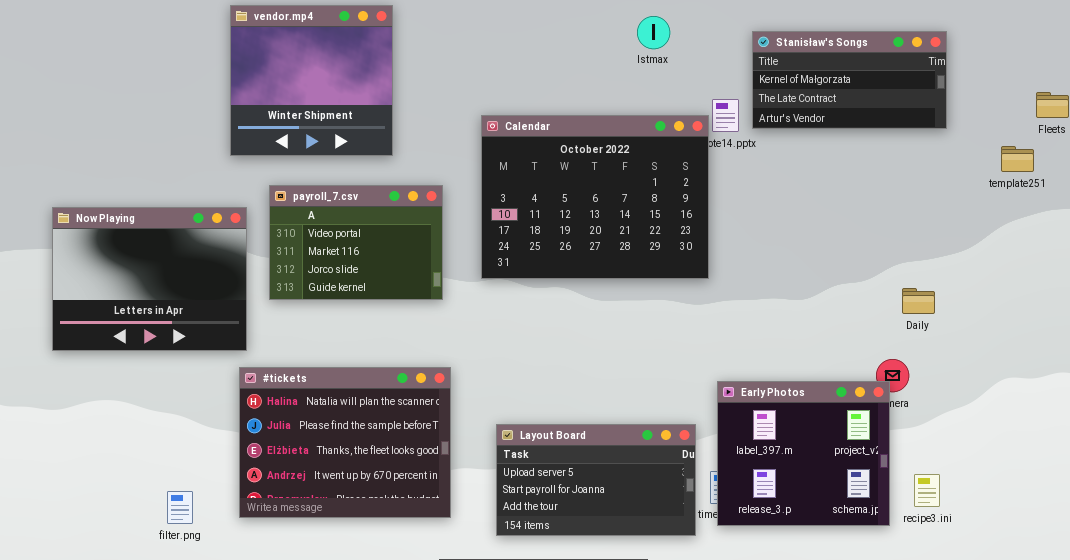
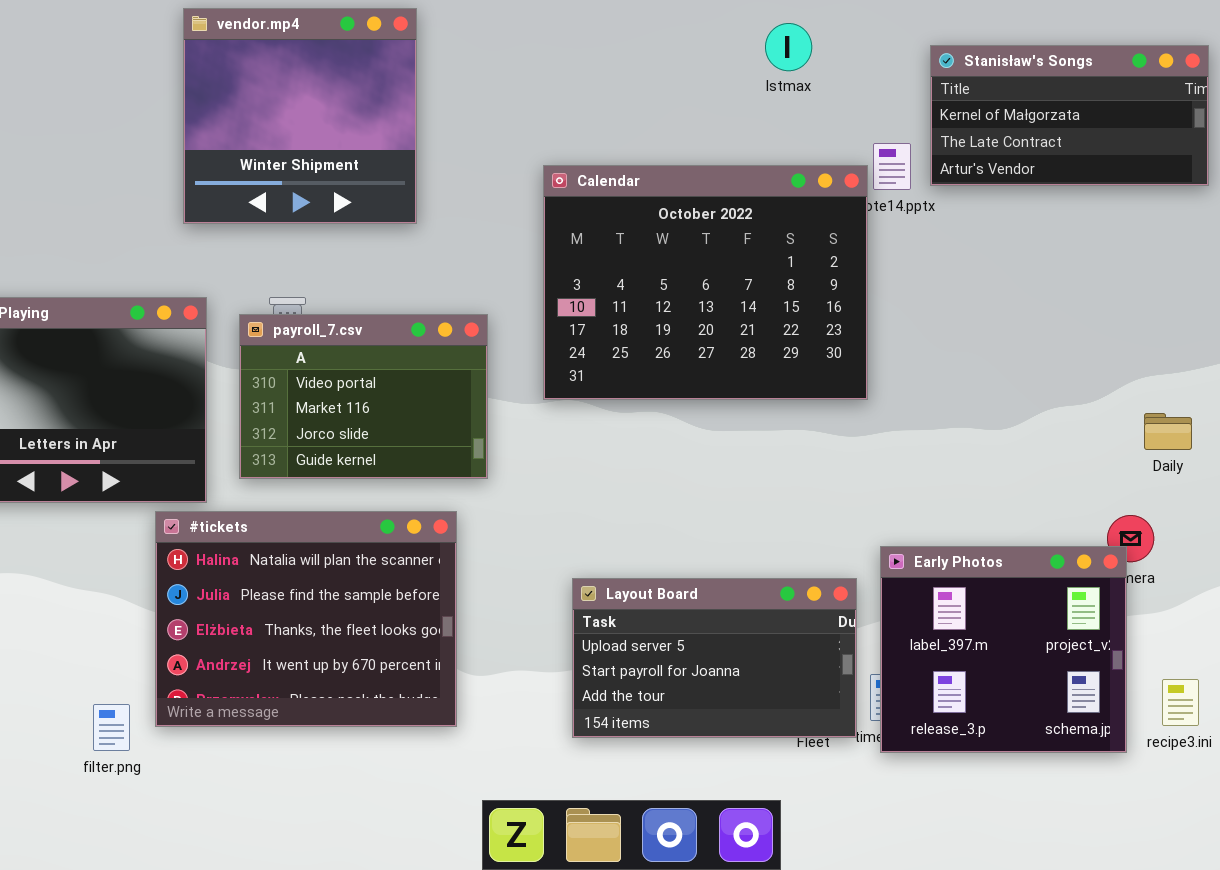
payroll_7.csv: [269,185,443,300] -> [239,314,488,479], moved
#tickets: [239,367,451,518] -> [155,511,457,727], moved
Layout Board: [496,424,696,536] -> [572,578,857,738], moved

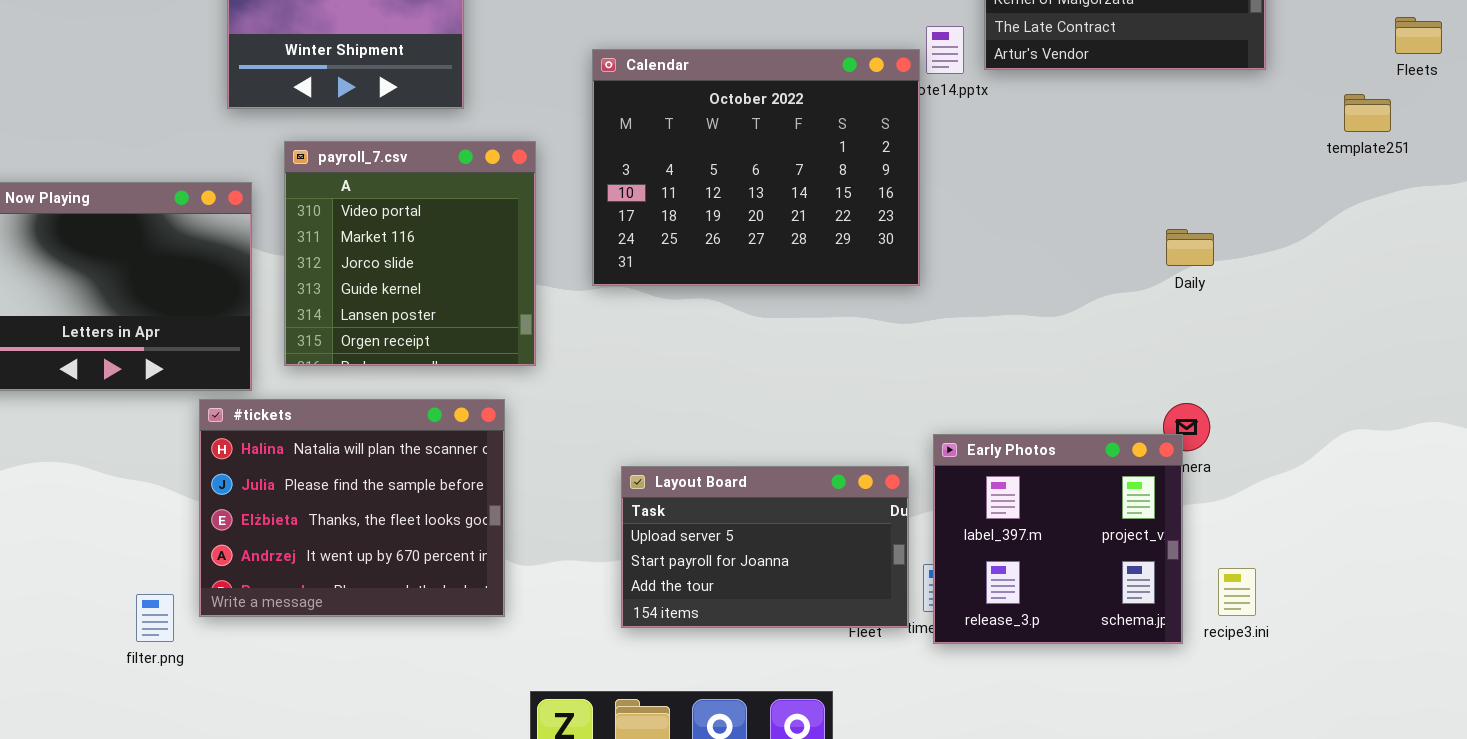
payroll_7.csv: [239,314,488,479] -> [284,141,536,366], resized
Daily: [1144,413,1192,450] -> [1166,229,1214,266], moved

